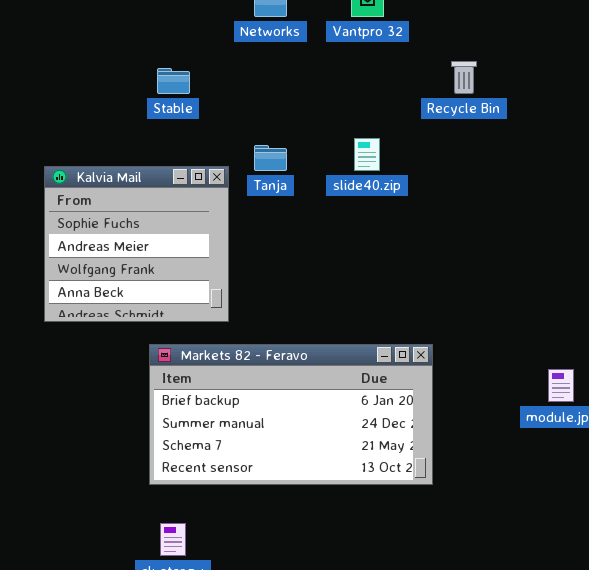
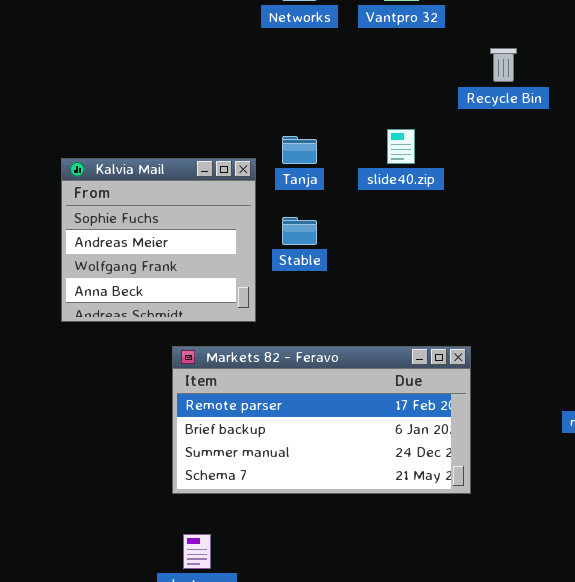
Stable: [157,68,190,94] -> [282,217,317,245], moved
Markets 82 - Feravo: [149,344,433,485] -> [172,346,471,494], scrolled up 1 row

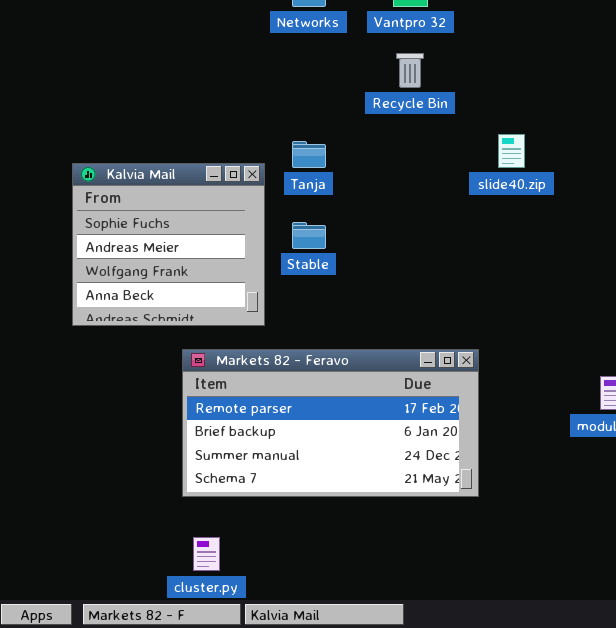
Recycle Bin: [490,48,517,82] -> [396,53,424,88], moved
slide40.zip: [387,129,415,164] -> [498,134,525,168], moved

